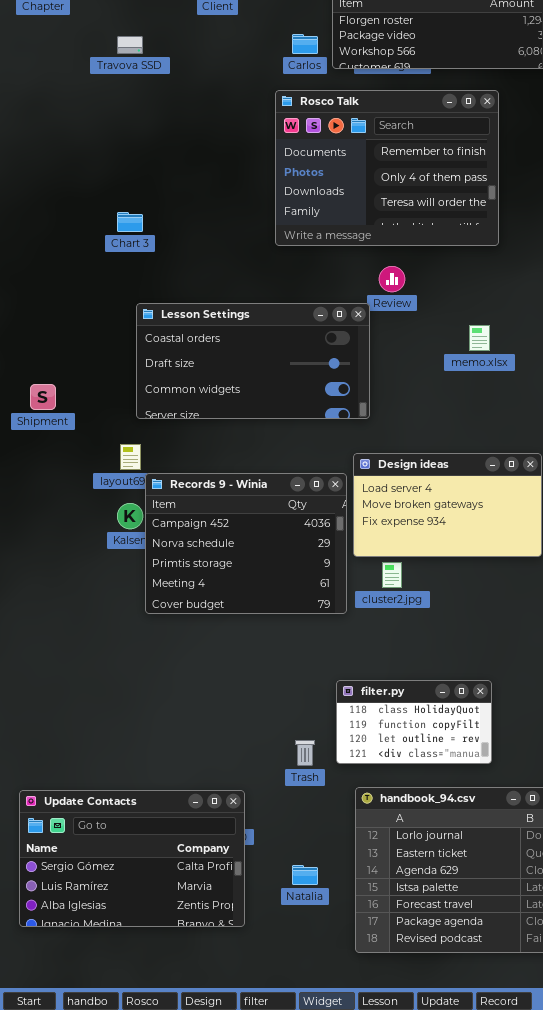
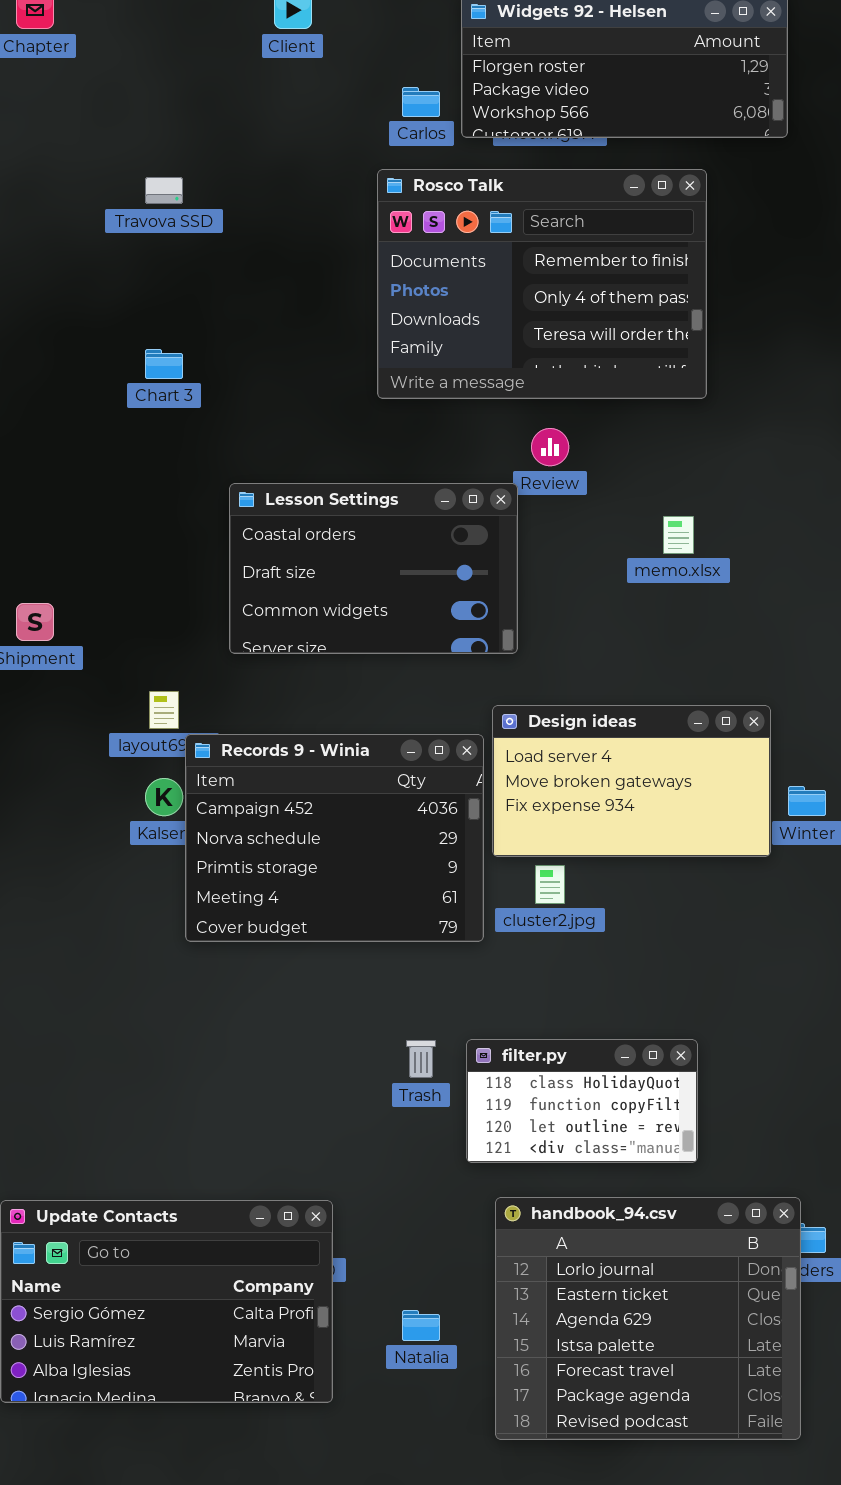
Travova SSD: [117,36,143,54] -> [145,177,183,204], moved
Lesson Settings: [136,303,370,419] -> [229,483,518,654], resized
Trash: [295,740,315,766] -> [406,1040,436,1078], moved

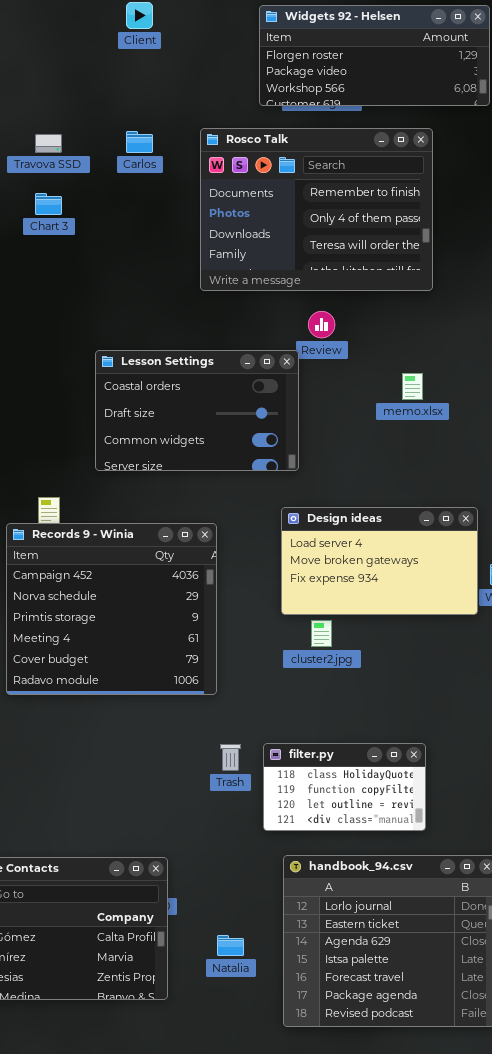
Carlos: [402,87,440,117] -> [126,131,153,153], moved
Chart 3: [145,349,183,379] -> [35,193,62,215], moved
Records 9 - Winia: [185,734,484,942] -> [6,523,217,695], moved, resized

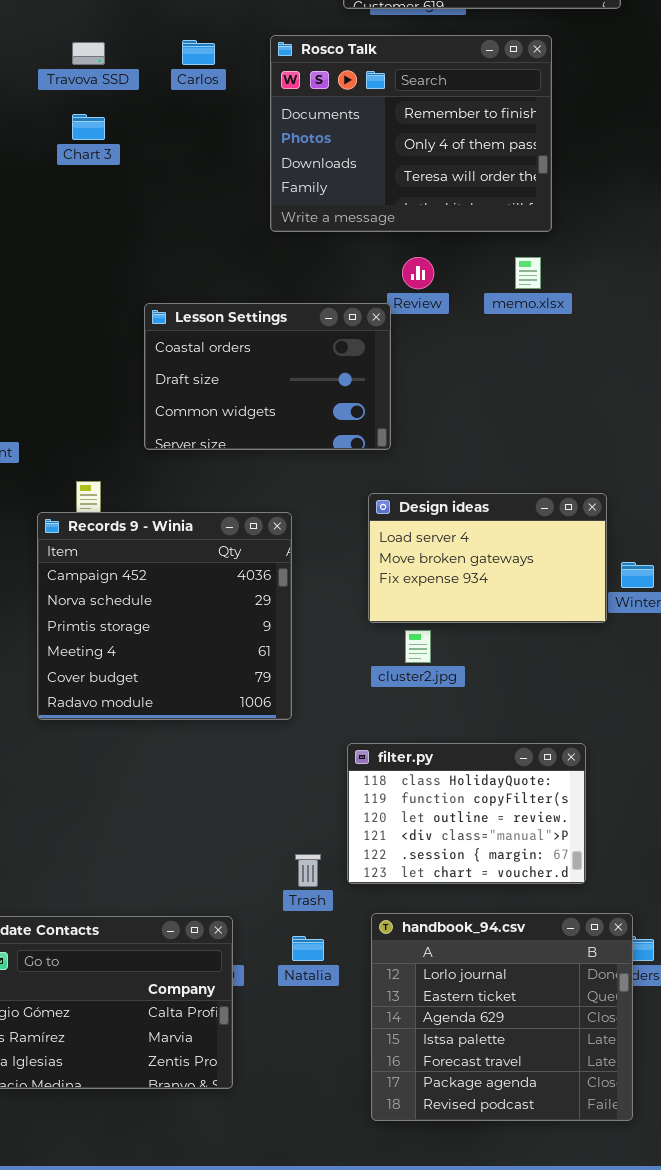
memo.xlsx: [402,373,423,400] -> [515,257,541,289], moved
filter.py: [263,743,426,831] -> [347,743,586,884], resized
Trash: [220,744,241,771] -> [295,854,321,887], moved
Natalia: [217,935,244,956] -> [292,936,324,961], moved

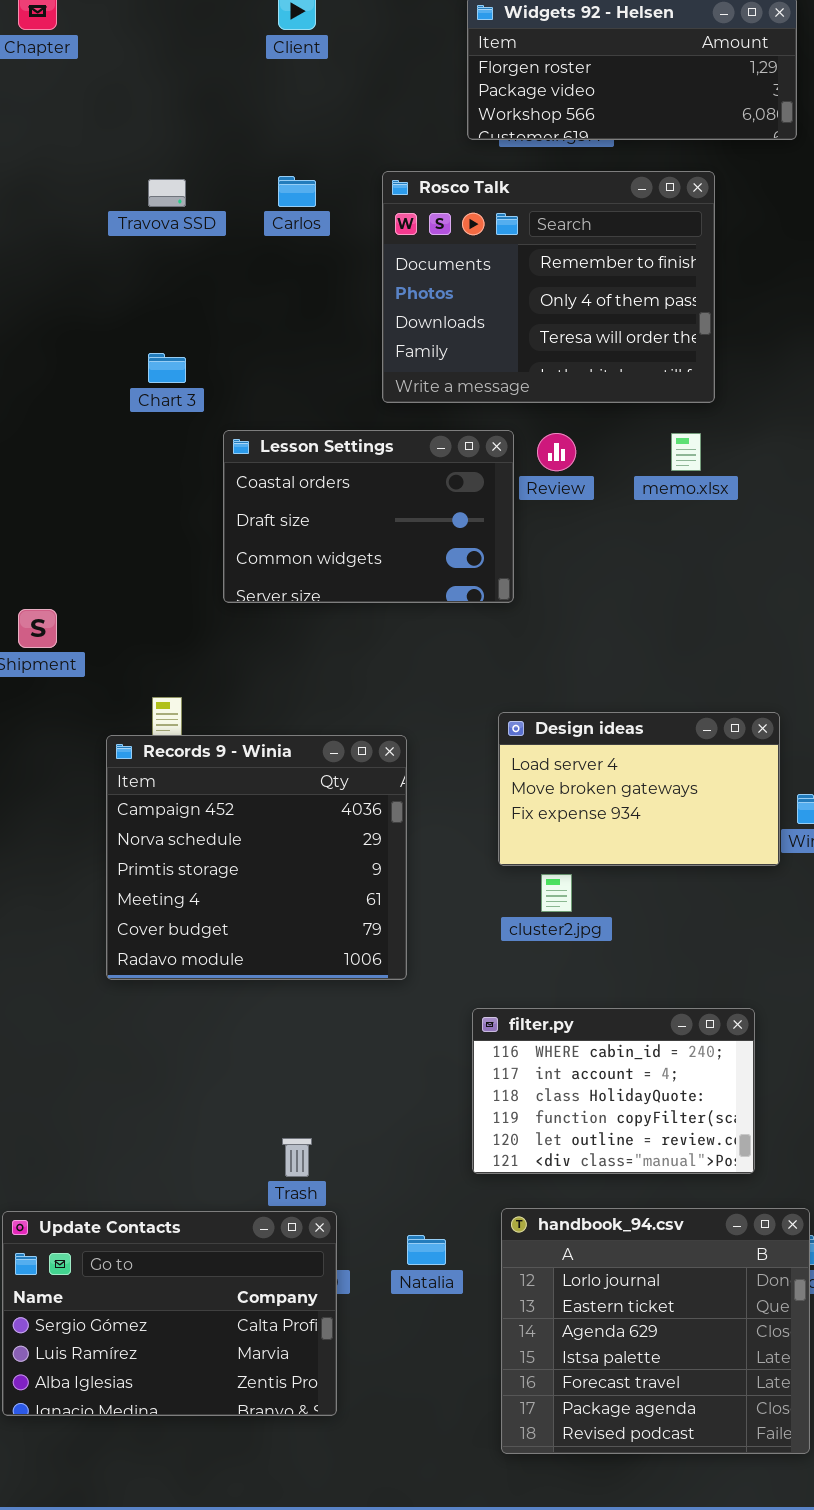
Chart 3: [72,114,105,140] -> [148,353,186,383], moved
Lesson Settings: [144,303,391,450] -> [223,430,514,603], moved
filter.py: [347,743,586,884] -> [472,1008,755,1174], scrolled up 2 rows
Trash: [295,854,321,887] -> [282,1138,312,1177], moved

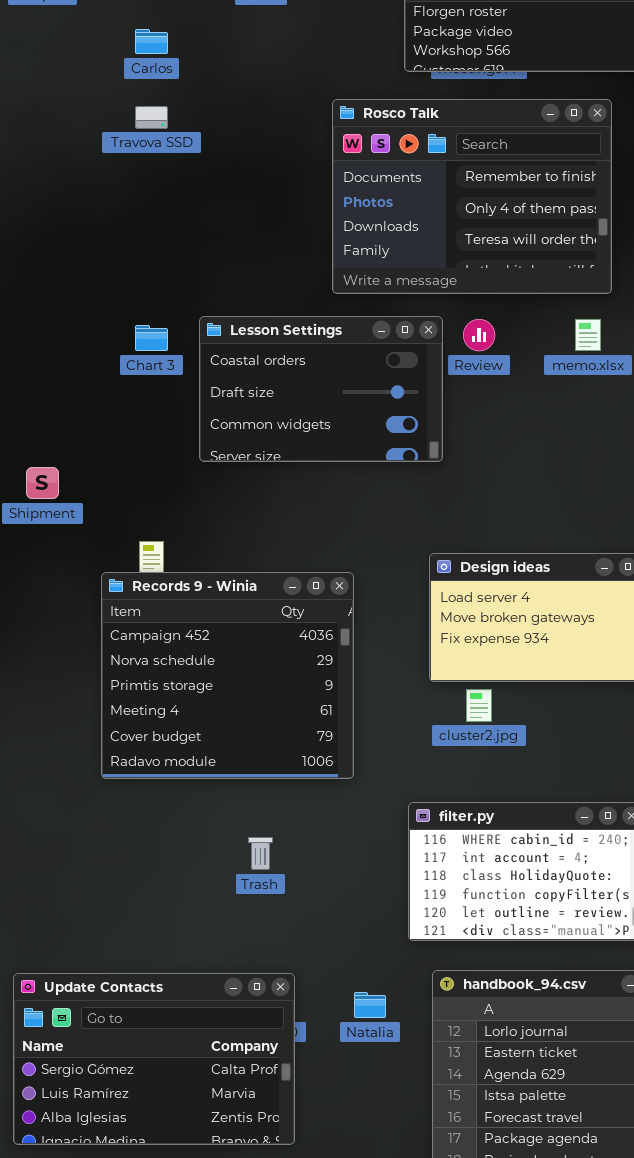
Carlos: [278,176,316,207] -> [135,29,168,54], moved
Chart 3: [148,353,186,383] -> [135,325,168,351], moved
Trash: [282,1138,312,1177] -> [248,837,273,870], moved

